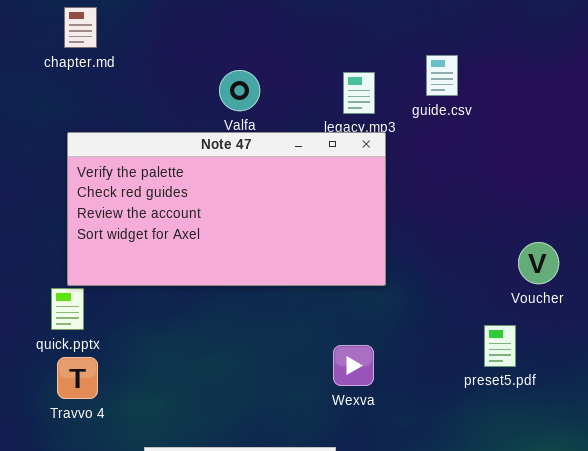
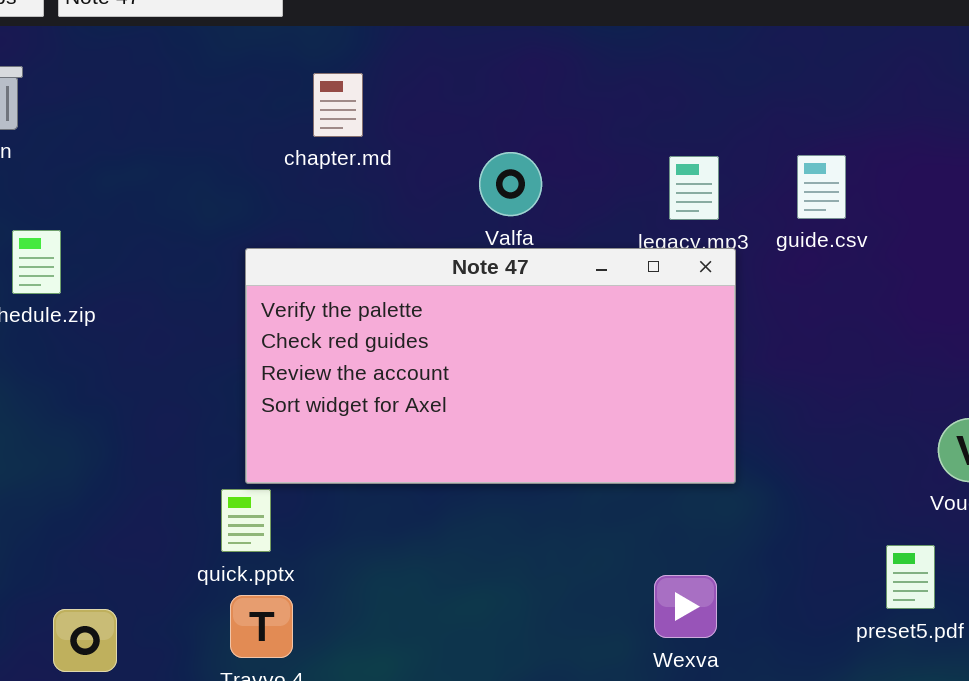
chapter.md: [64,7,97,48] -> [313,73,363,137], moved
guide.csv: [426,55,458,96] -> [797,155,846,219], moved

